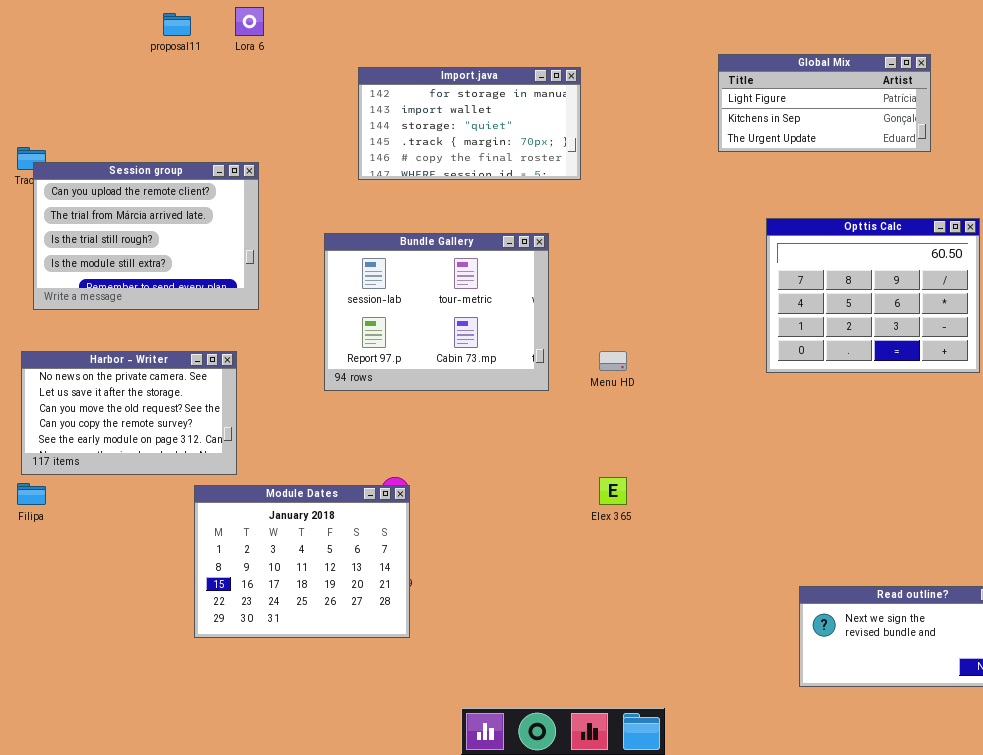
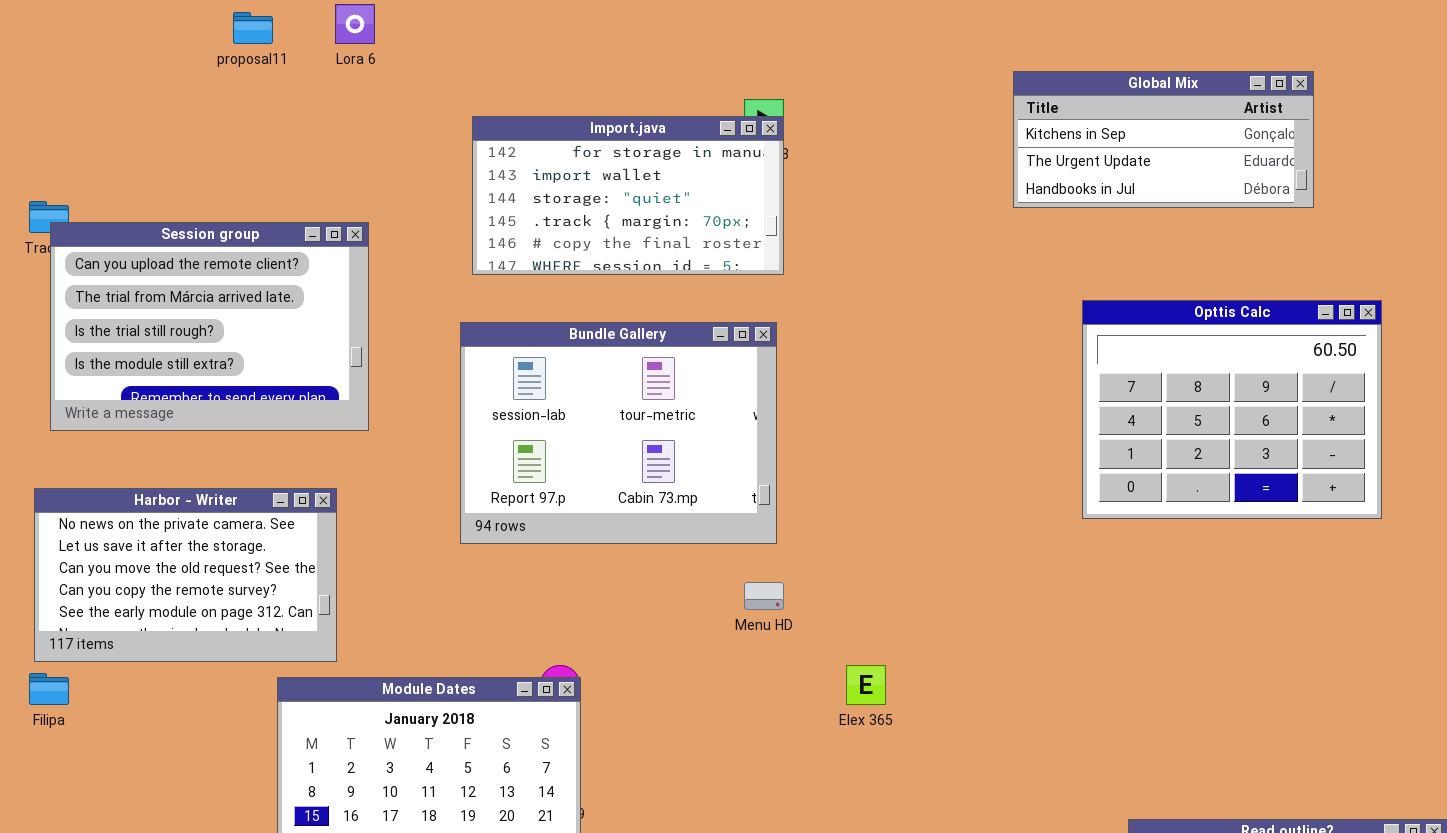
Global Mix: [718,54,931,152] -> [1013,71,1314,208], scrolled down 1 row
Import.java: [358,67,581,180] -> [472,116,784,275], moved
Menu HD: [599,351,627,371] -> [744,582,784,610], moved

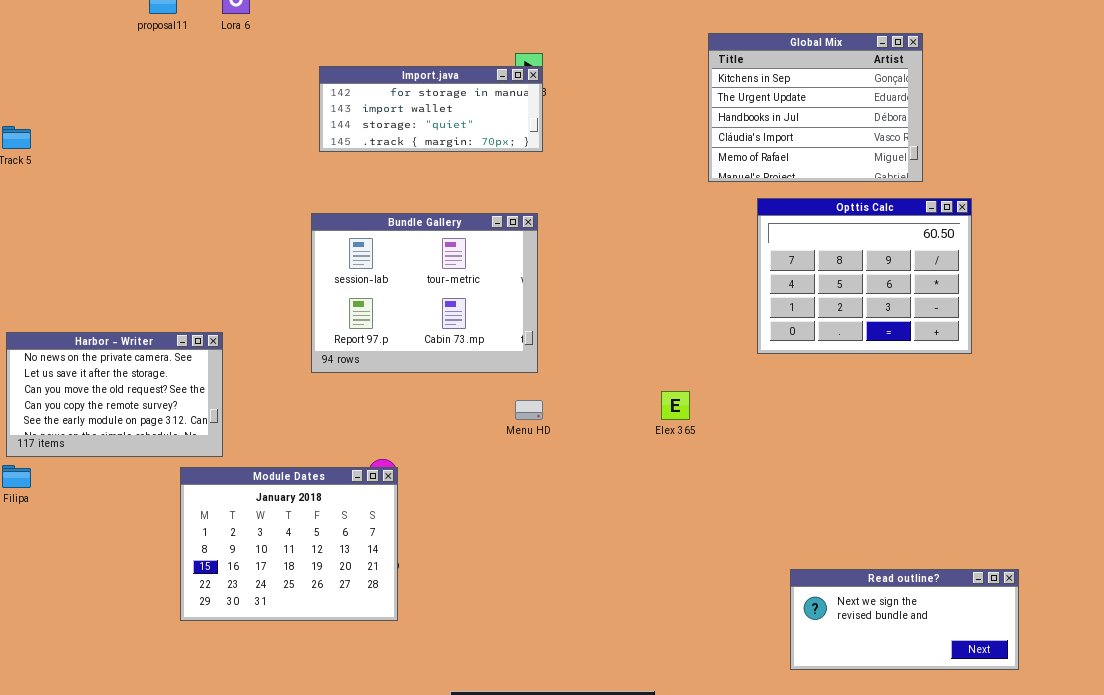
Global Mix: [1013,71,1314,208] -> [708,33,923,182], resized
Import.java: [472,116,784,275] -> [319,66,543,152], resized
Session group: [50,222,369,431] -> none, closed
Elex 365: [846,665,886,705] -> [661,391,690,420], moved

